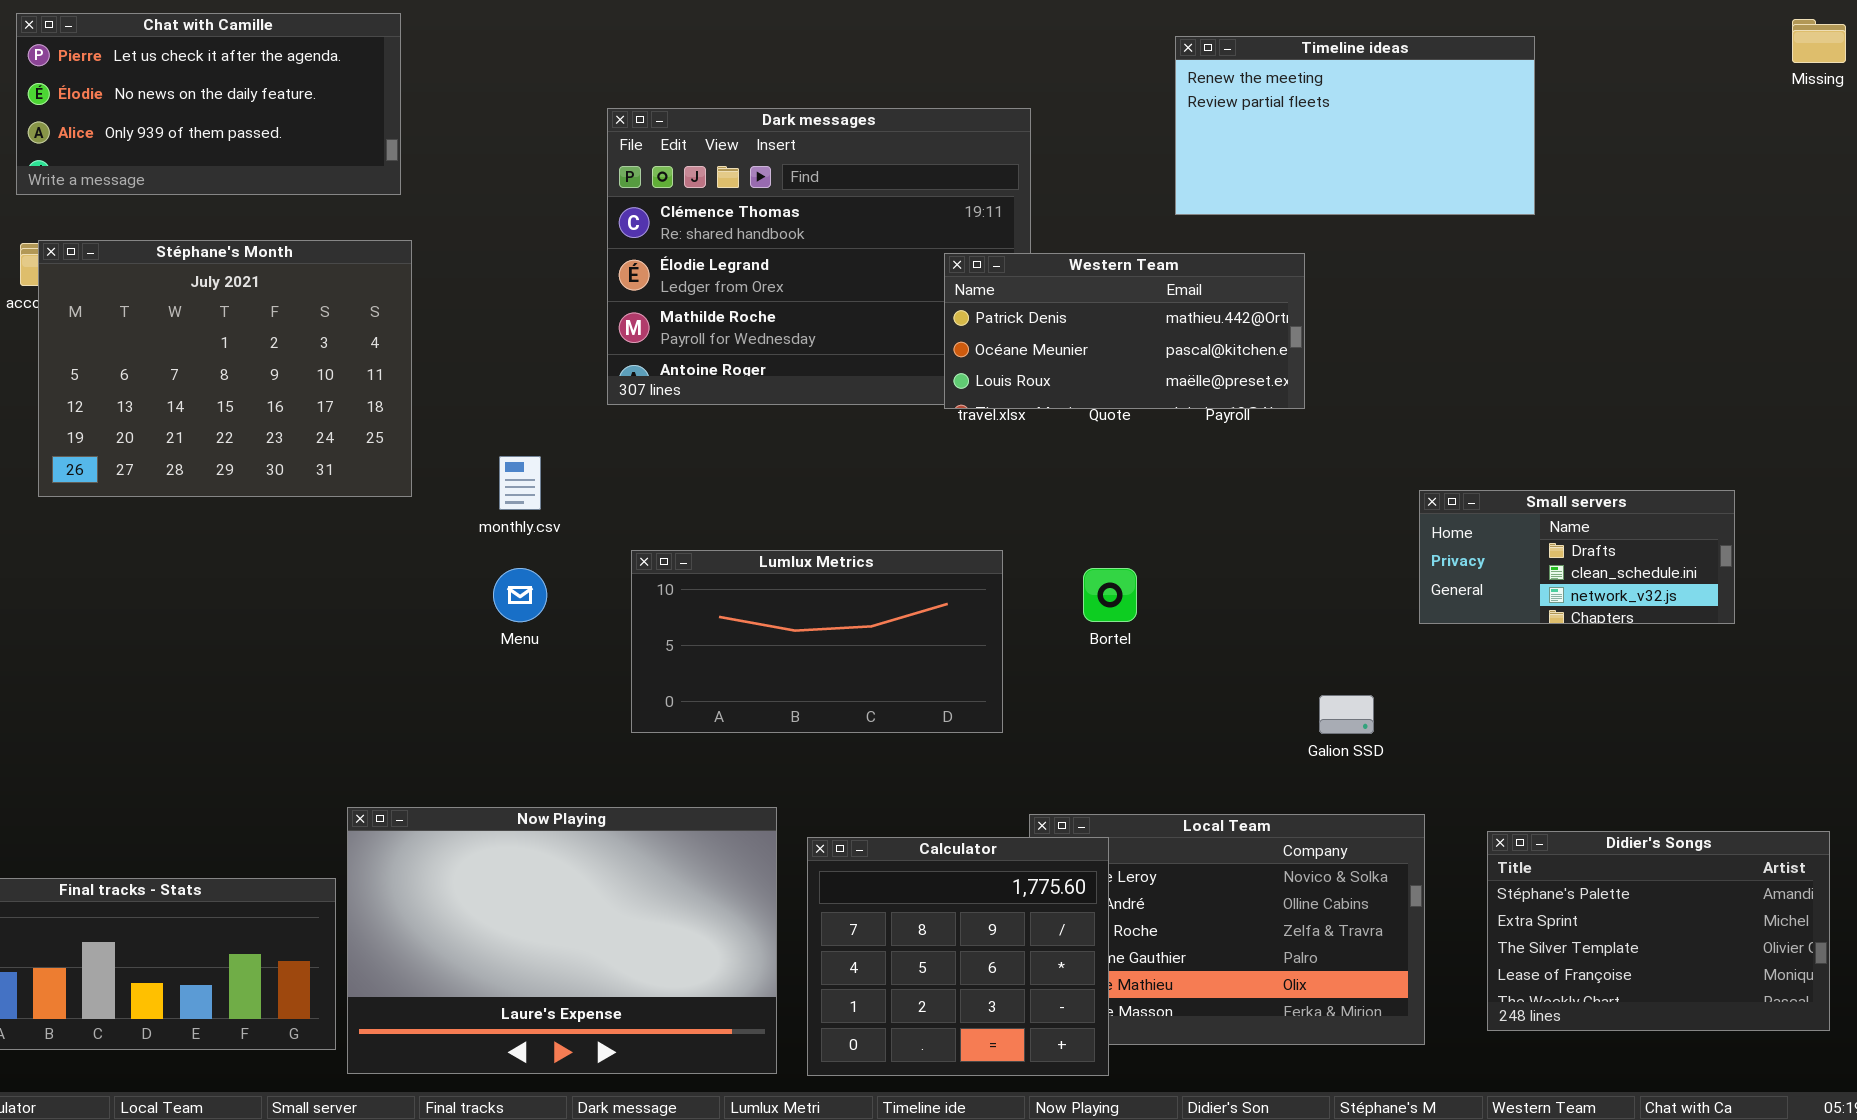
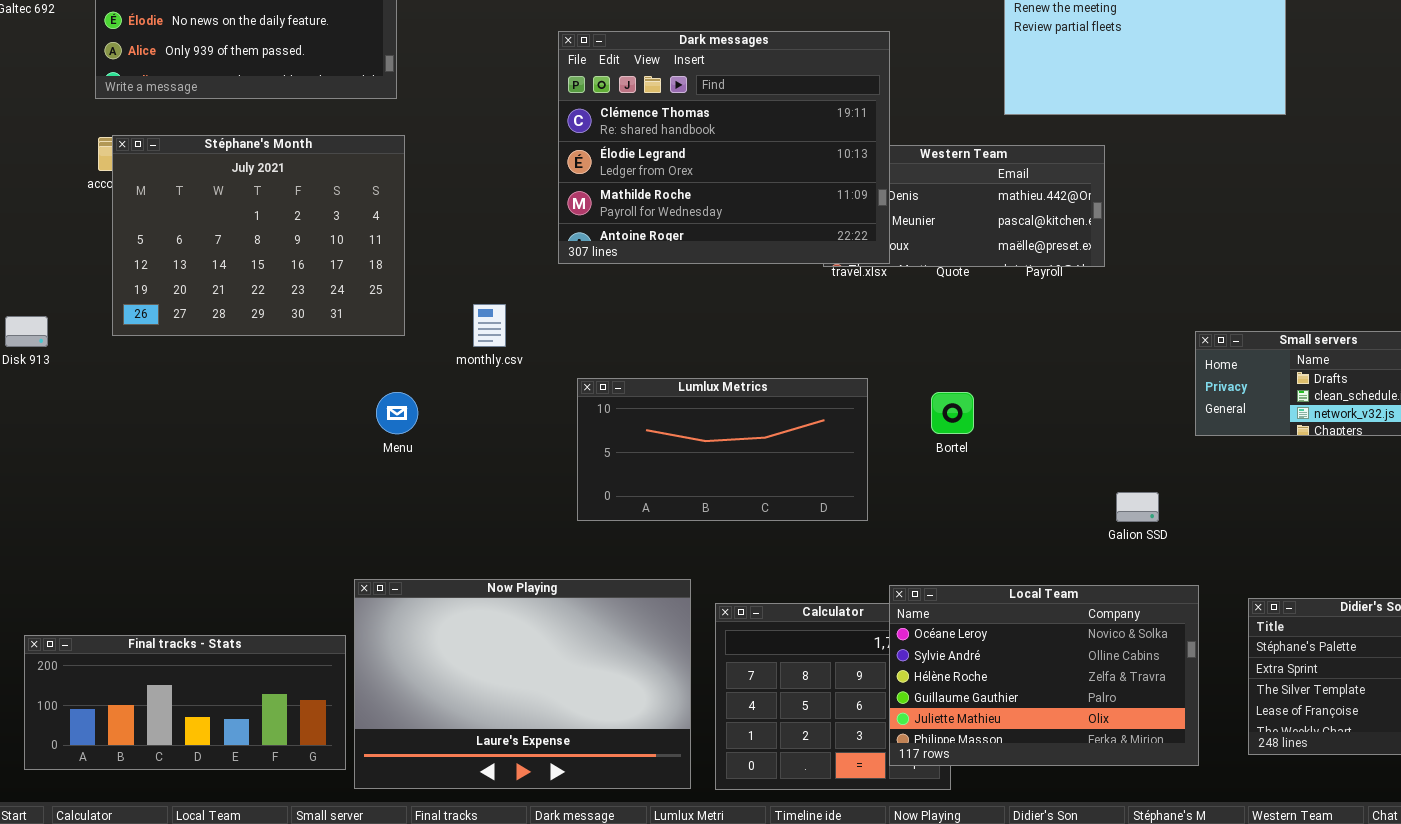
Dark messages: [607,108,1031,405] -> [558,31,890,264], raised
Menu: [493,568,547,622] -> [376,392,418,434], moved
Local Team: [1029,814,1425,1045] -> [889,585,1199,766], raised

